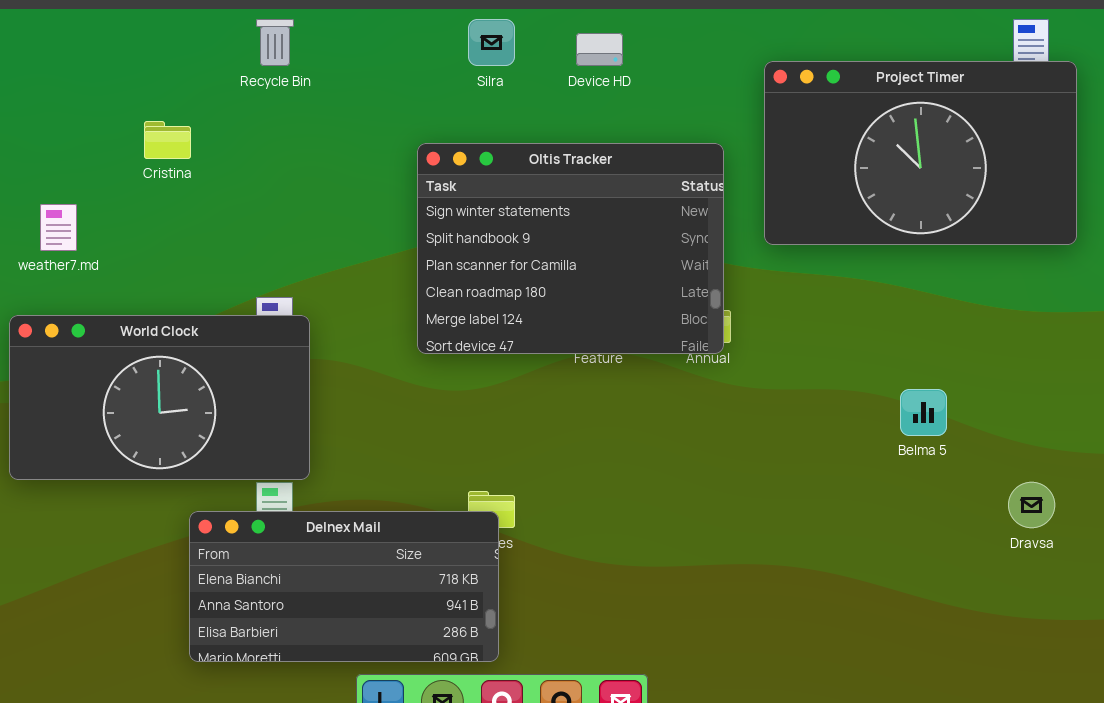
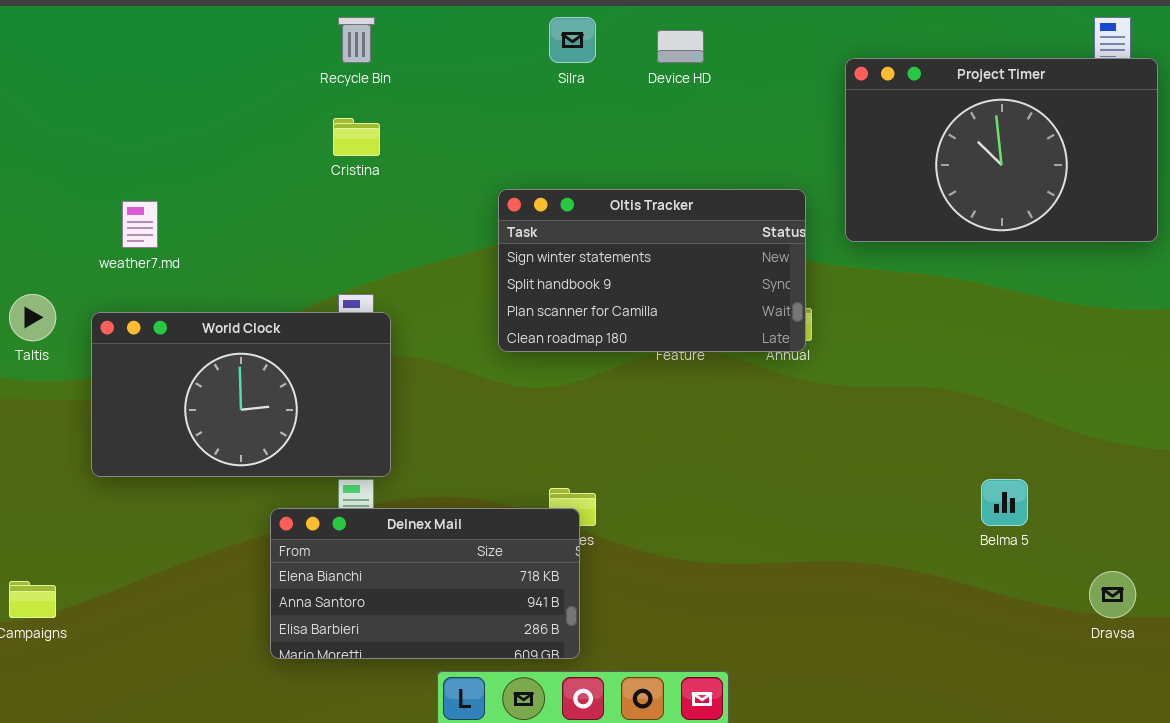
Cristina: [144,121,191,159] -> [333,118,380,156], moved
Oltis Tracker: [417,143,724,354] -> [498,189,806,352], resized
Belma 5: [900,389,947,436] -> [981,479,1028,526], moved
Dravsa: [1008,482,1055,528] -> [1089,571,1136,618], moved

